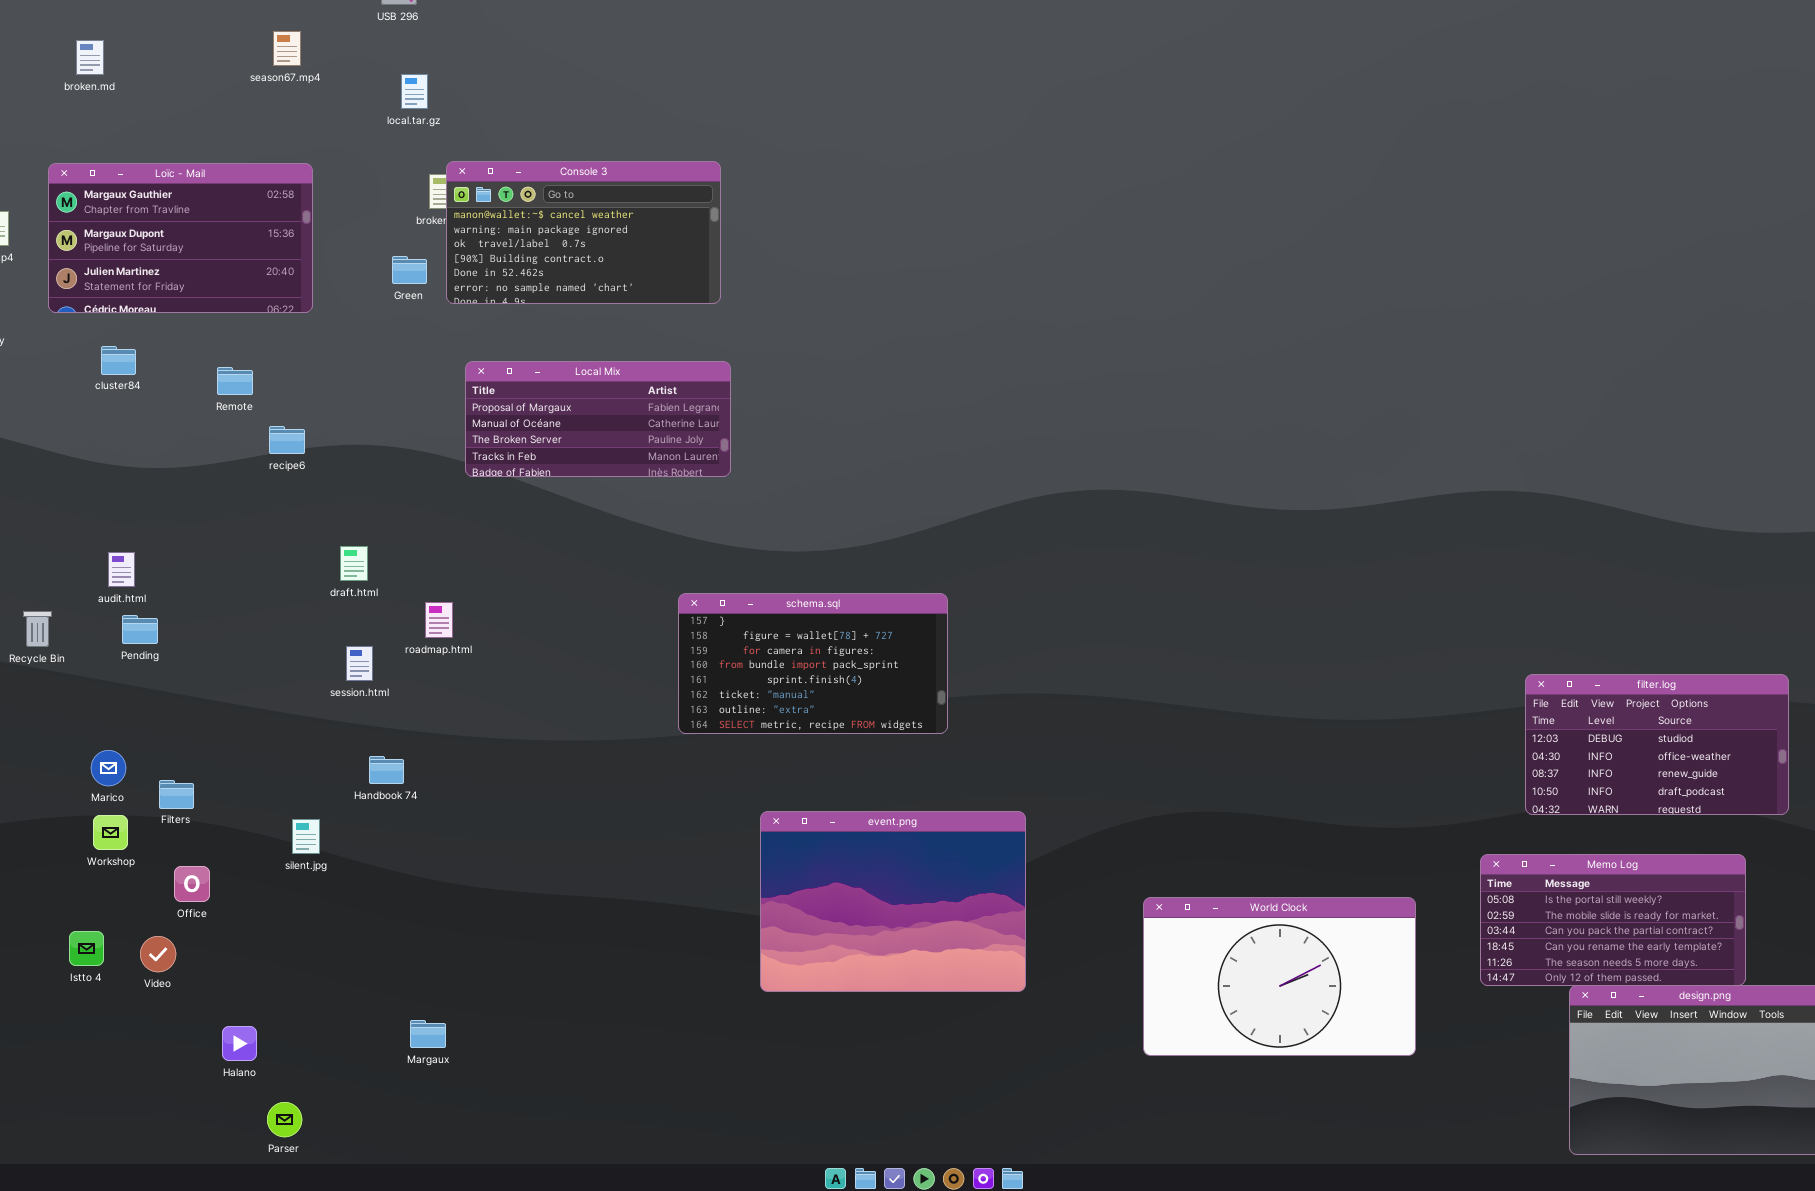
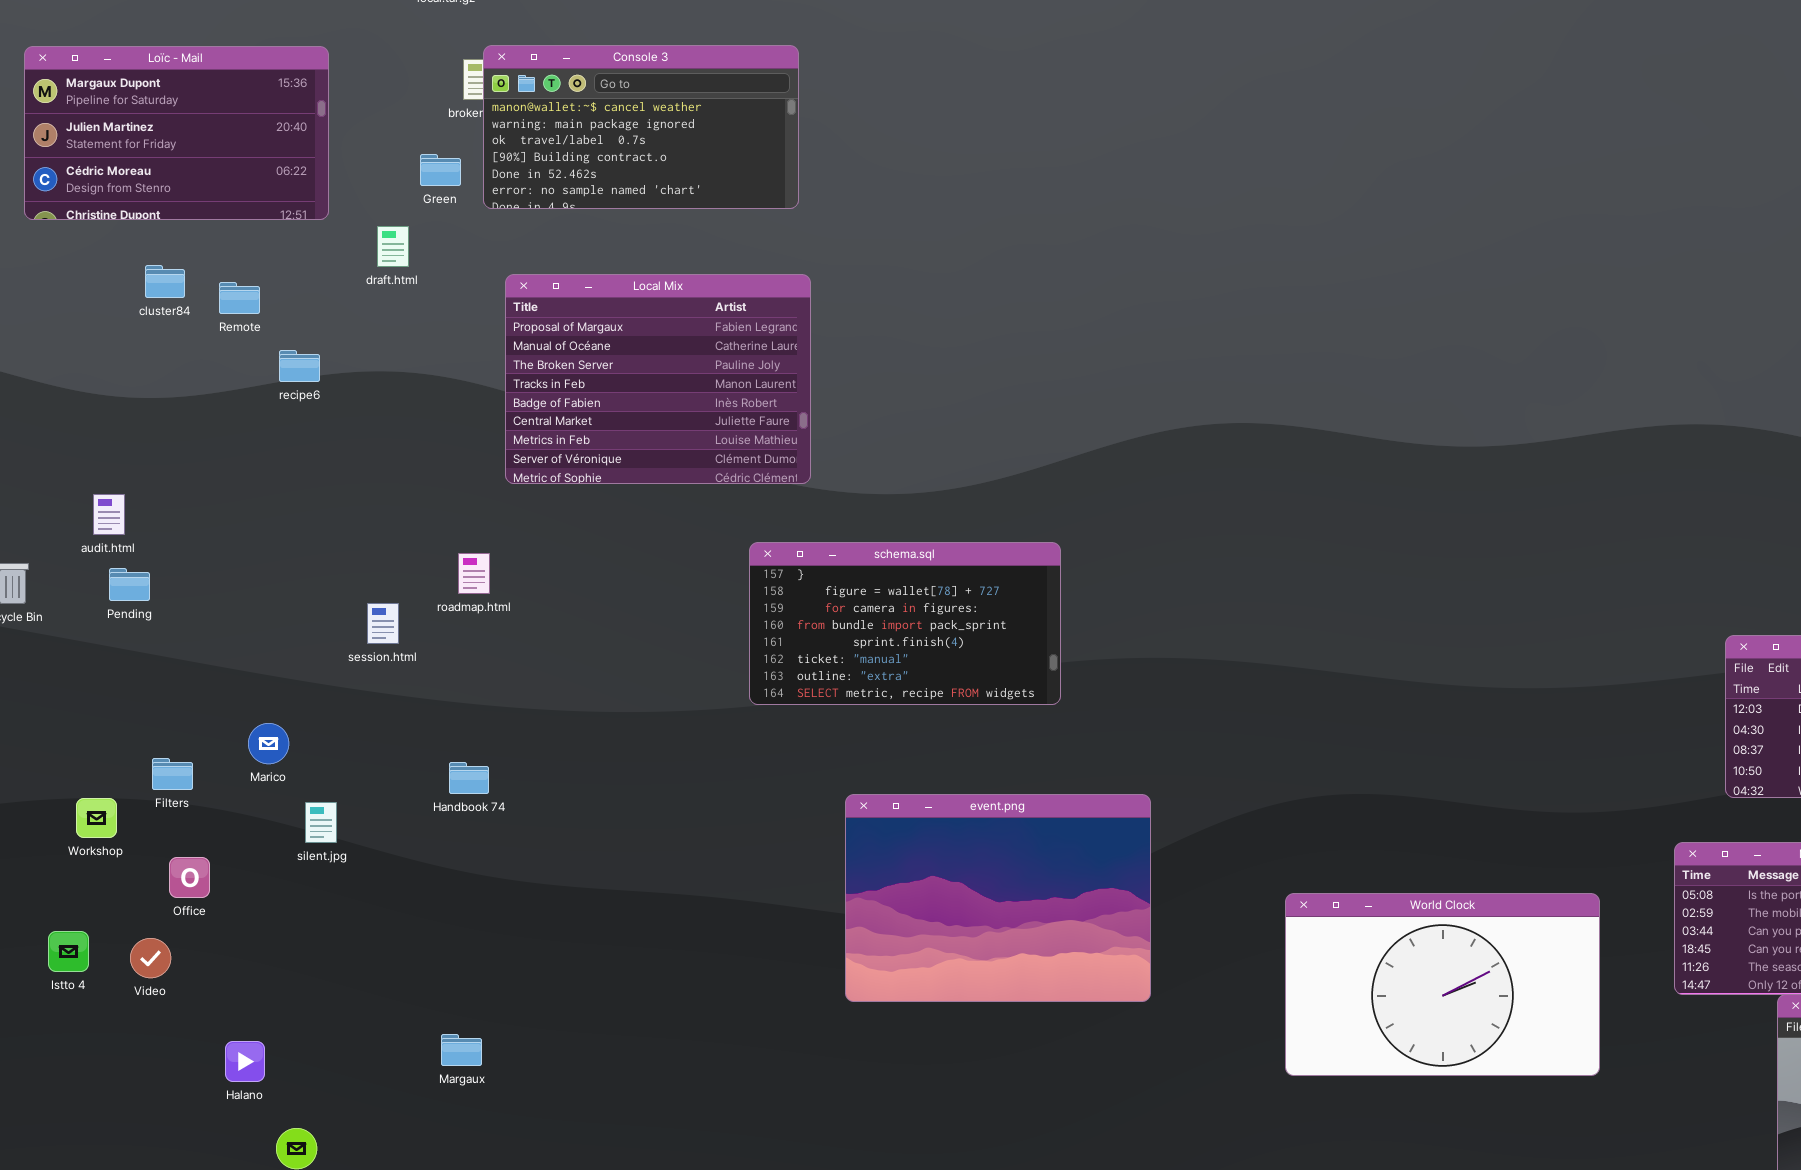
Loïc - Mail: [48,163,313,313] -> [24,46,329,220], scrolled down 1 row
cluster84: [101,346,136,375] -> [145,265,185,298], moved
Local Mix: [465,361,731,477] -> [505,274,811,484], resized
draft.html: [340,546,368,581] -> [377,226,409,267], moved
Marico: [91,750,126,786] -> [248,723,289,764], moved
Handbook 74: [369,756,404,784] -> [449,762,489,794], moved

